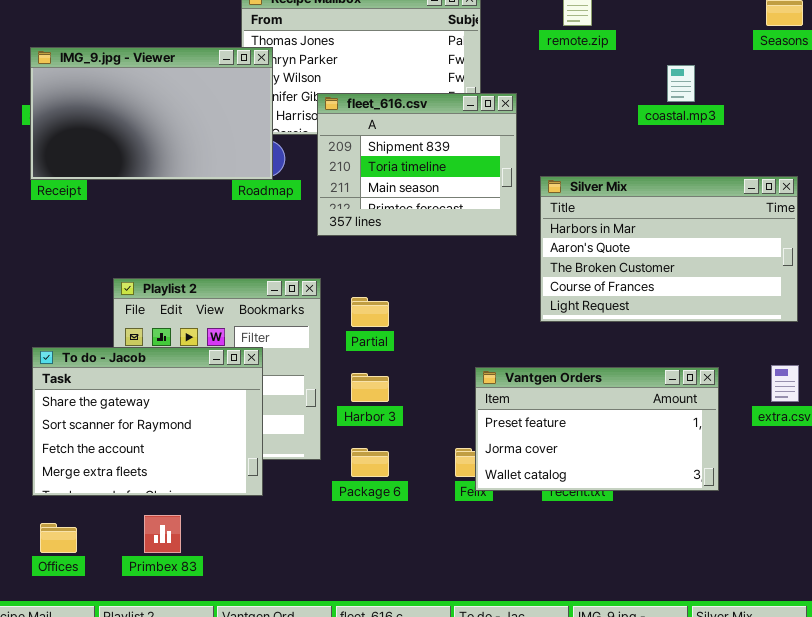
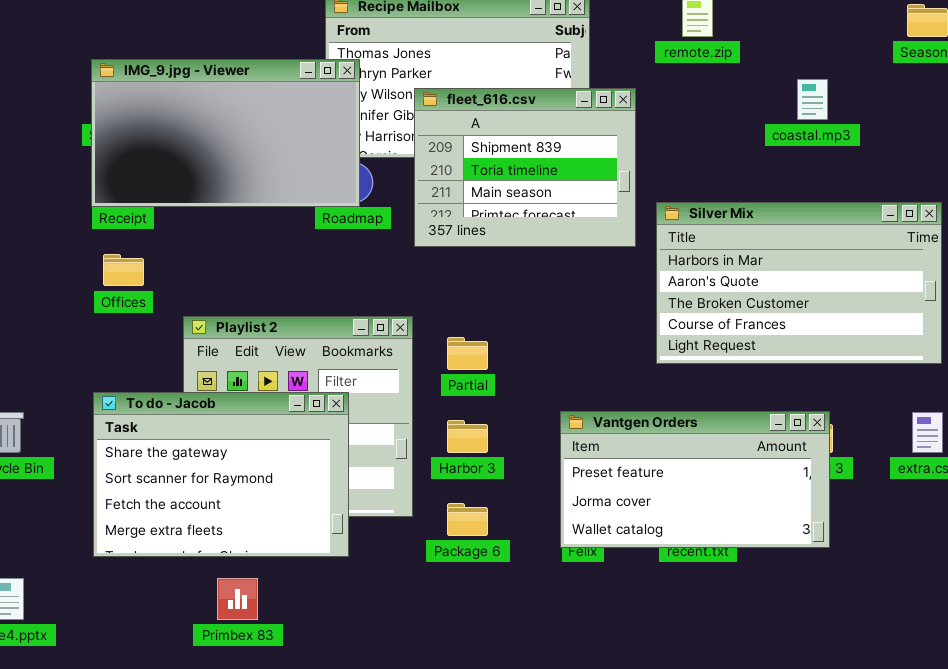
fleet_616.csv: [317,93,517,236] -> [414,88,636,247], moved
Vantgen Orders: [475,367,719,491] -> [560,411,830,548], moved
Offices: [40,523,77,553] -> [103,254,144,286], moved

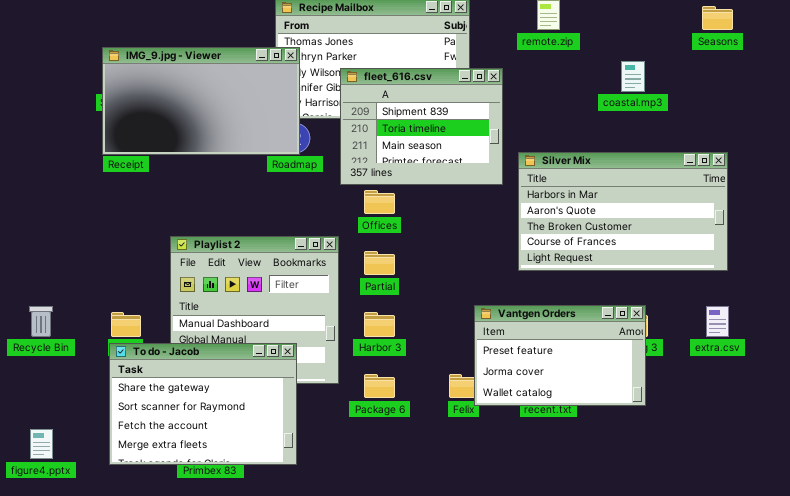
Offices: [103,254,144,286] -> [364,190,395,214], moved
To do - Jacob: [93,392,349,557] -> [109,343,297,465], moved
Vantgen Orders: [560,411,830,548] -> [474,305,646,406], resized

